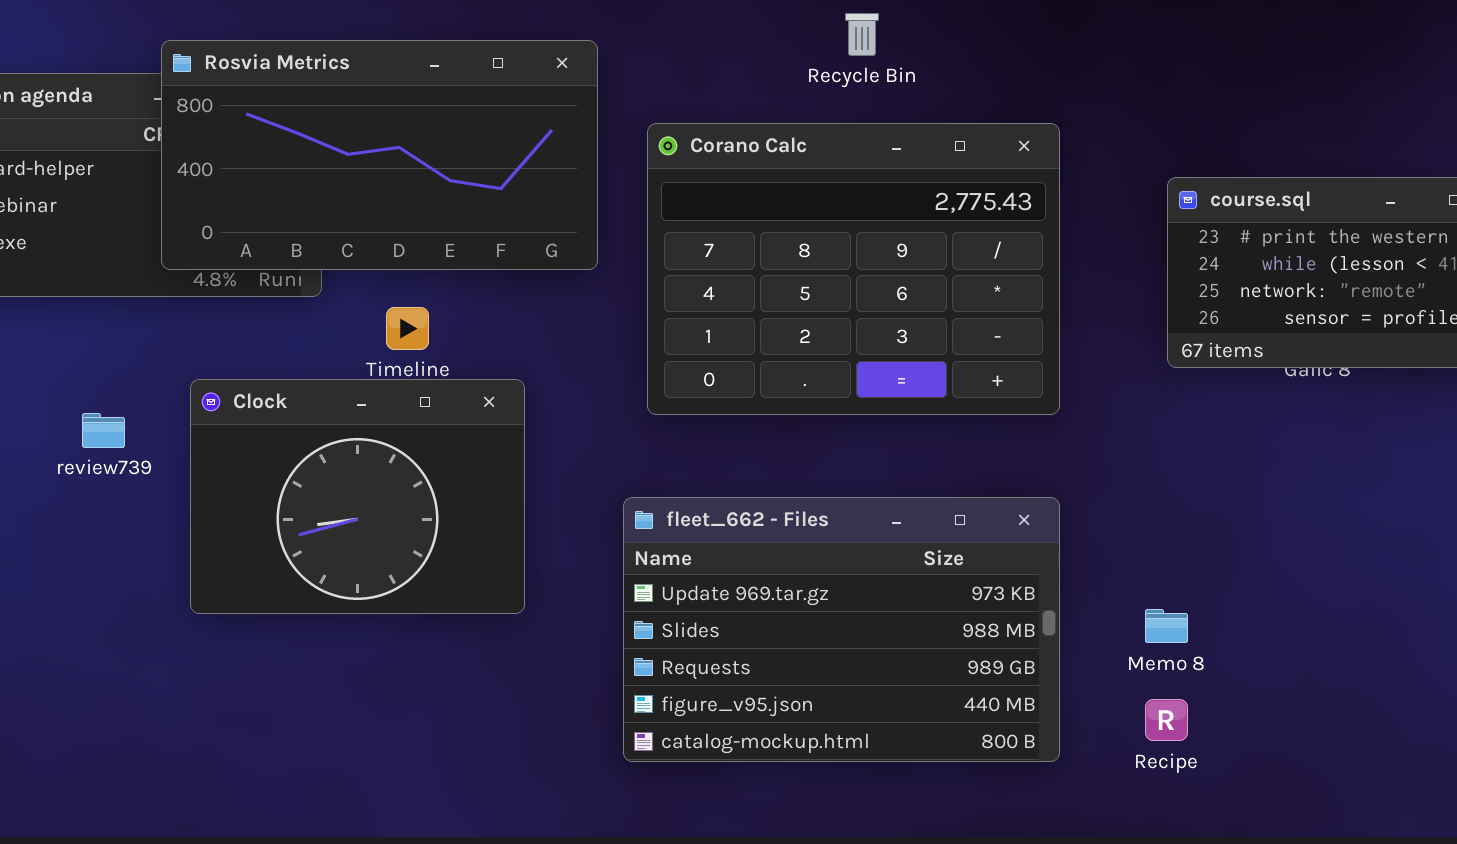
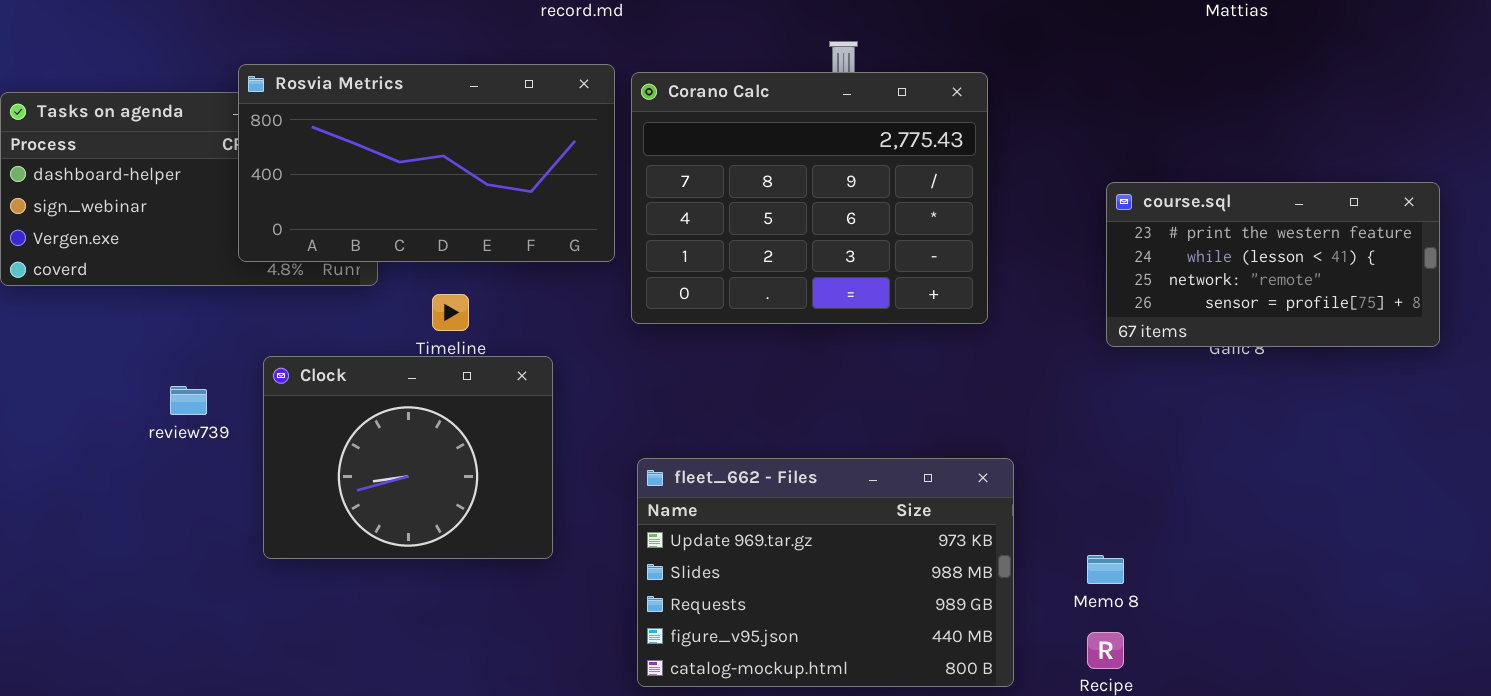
Corano Calc: [647,123,1060,415] -> [631,72,988,324], moved

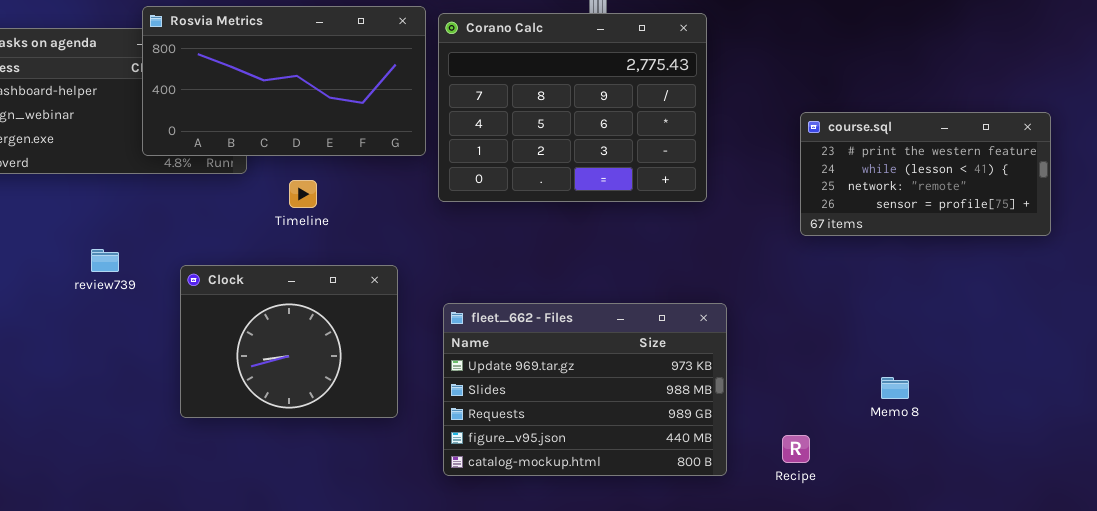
course.sql: [1106,182,1440,347] -> [800,112,1051,236], moved
Clock: [263,356,553,559] -> [180,265,398,418], moved
Memo 8: [1087,555,1124,584] -> [881,377,909,399], moved

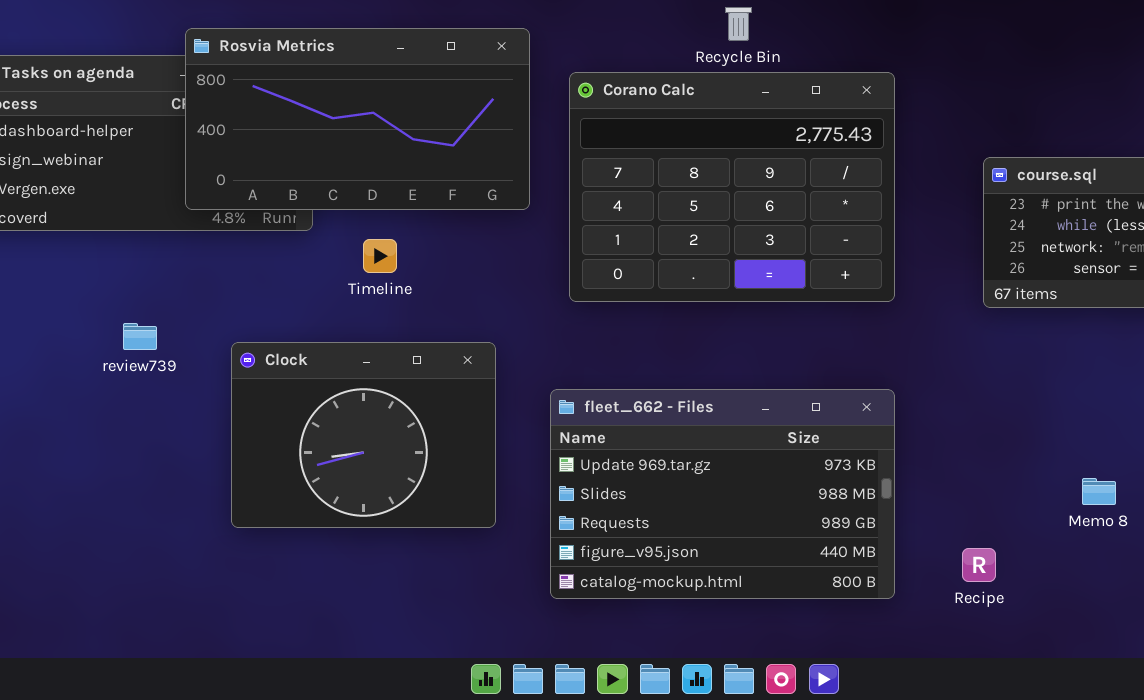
Corano Calc: [438,13,707,202] -> [569,72,895,302], moved

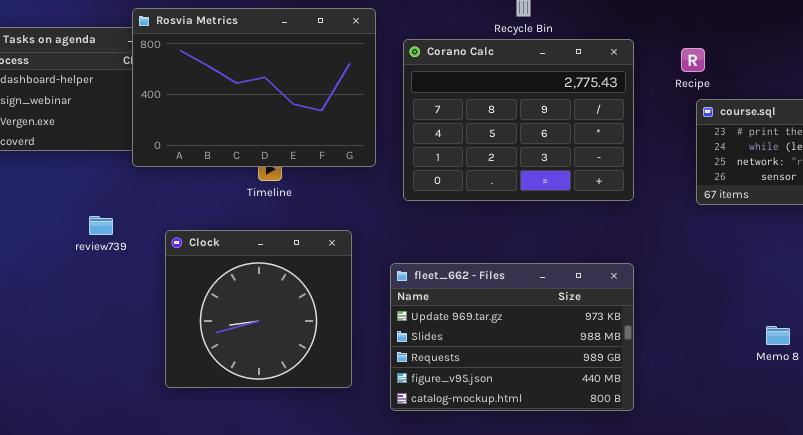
Rosvia Metrics: [185,28,530,210] -> [132,8,376,167], resized
Clock: [231,342,496,528] -> [165,230,352,388], resized
Recipe: [962,548,996,582] -> [681,48,705,72], moved

